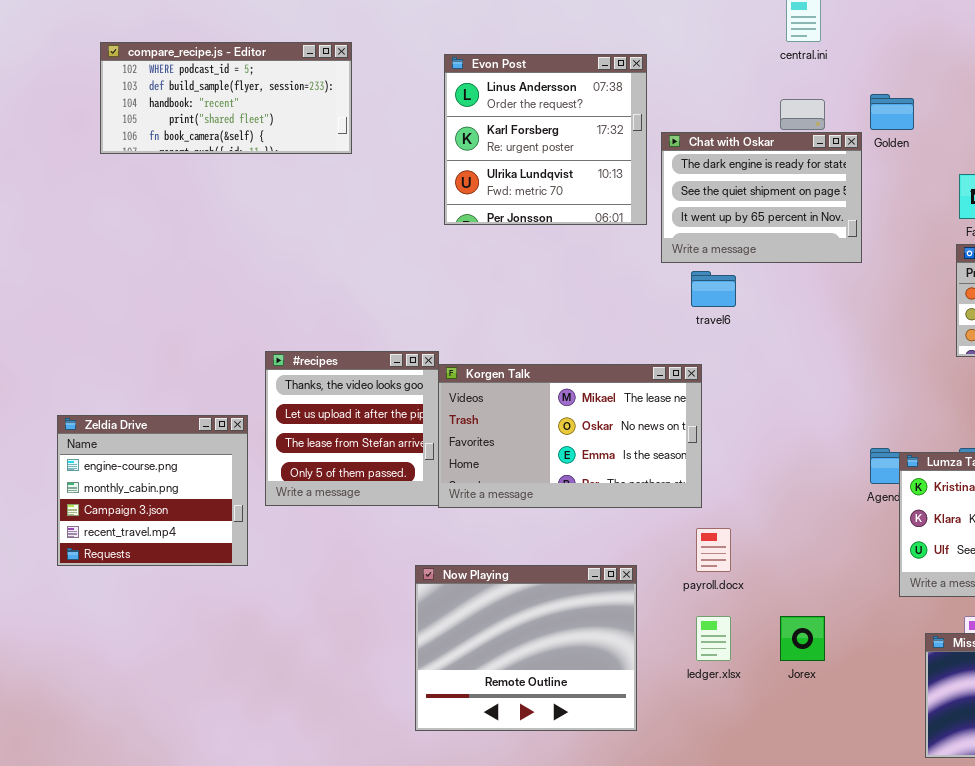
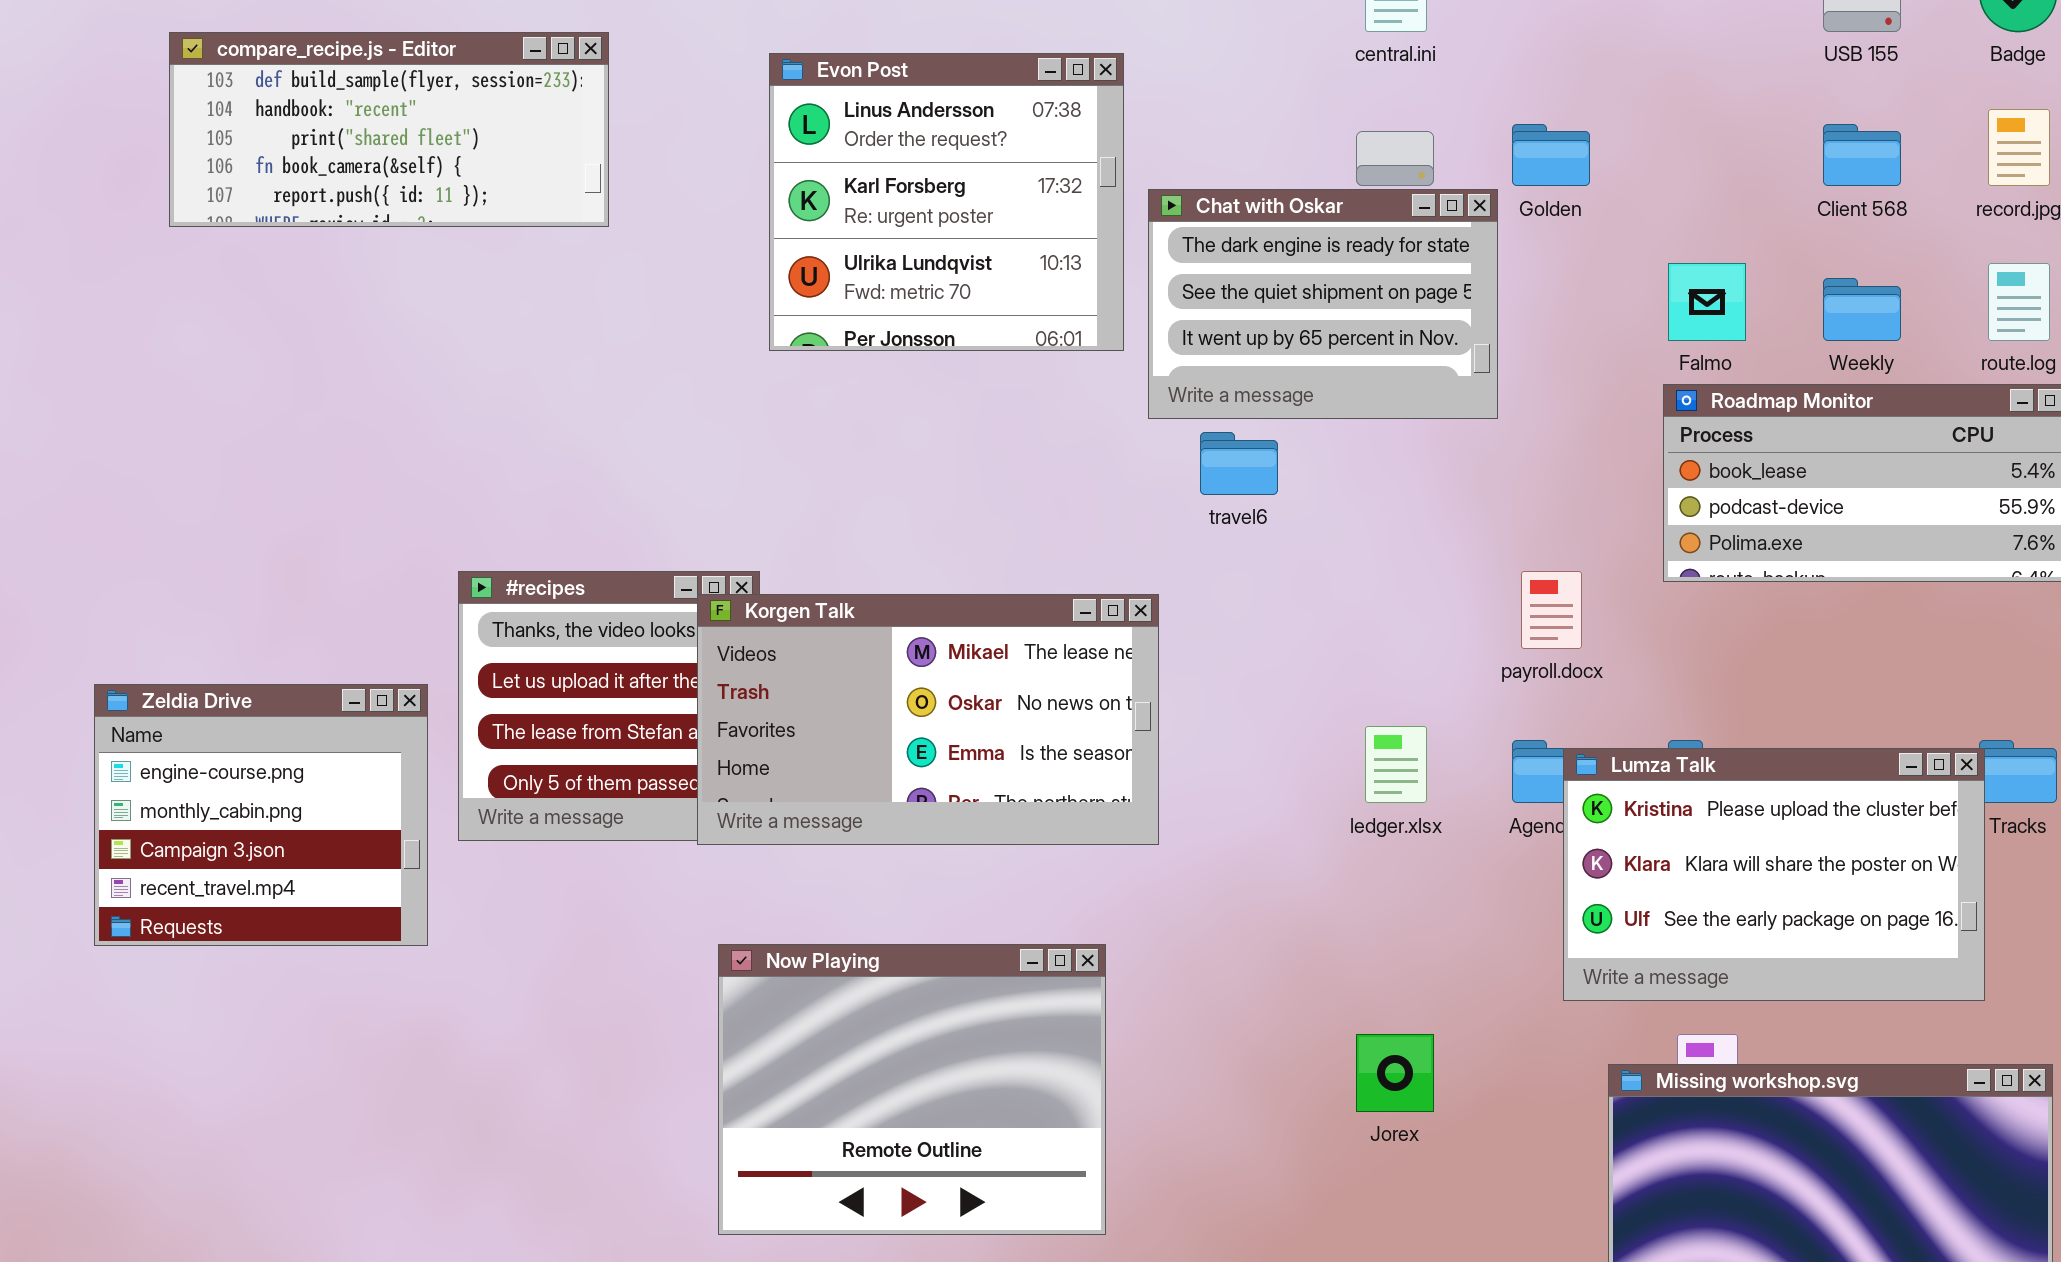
compare_recipe.js - Editor: [100,42,352,154] -> [169,32,609,227], scrolled down 1 row
Korgen Talk: [438,364,702,508] -> [697,594,1159,845], moved
payroll.docx: [696,528,731,572] -> [1521,571,1582,649], moved
ledger.xlsx: [696,616,731,661] -> [1365,726,1427,803], moved

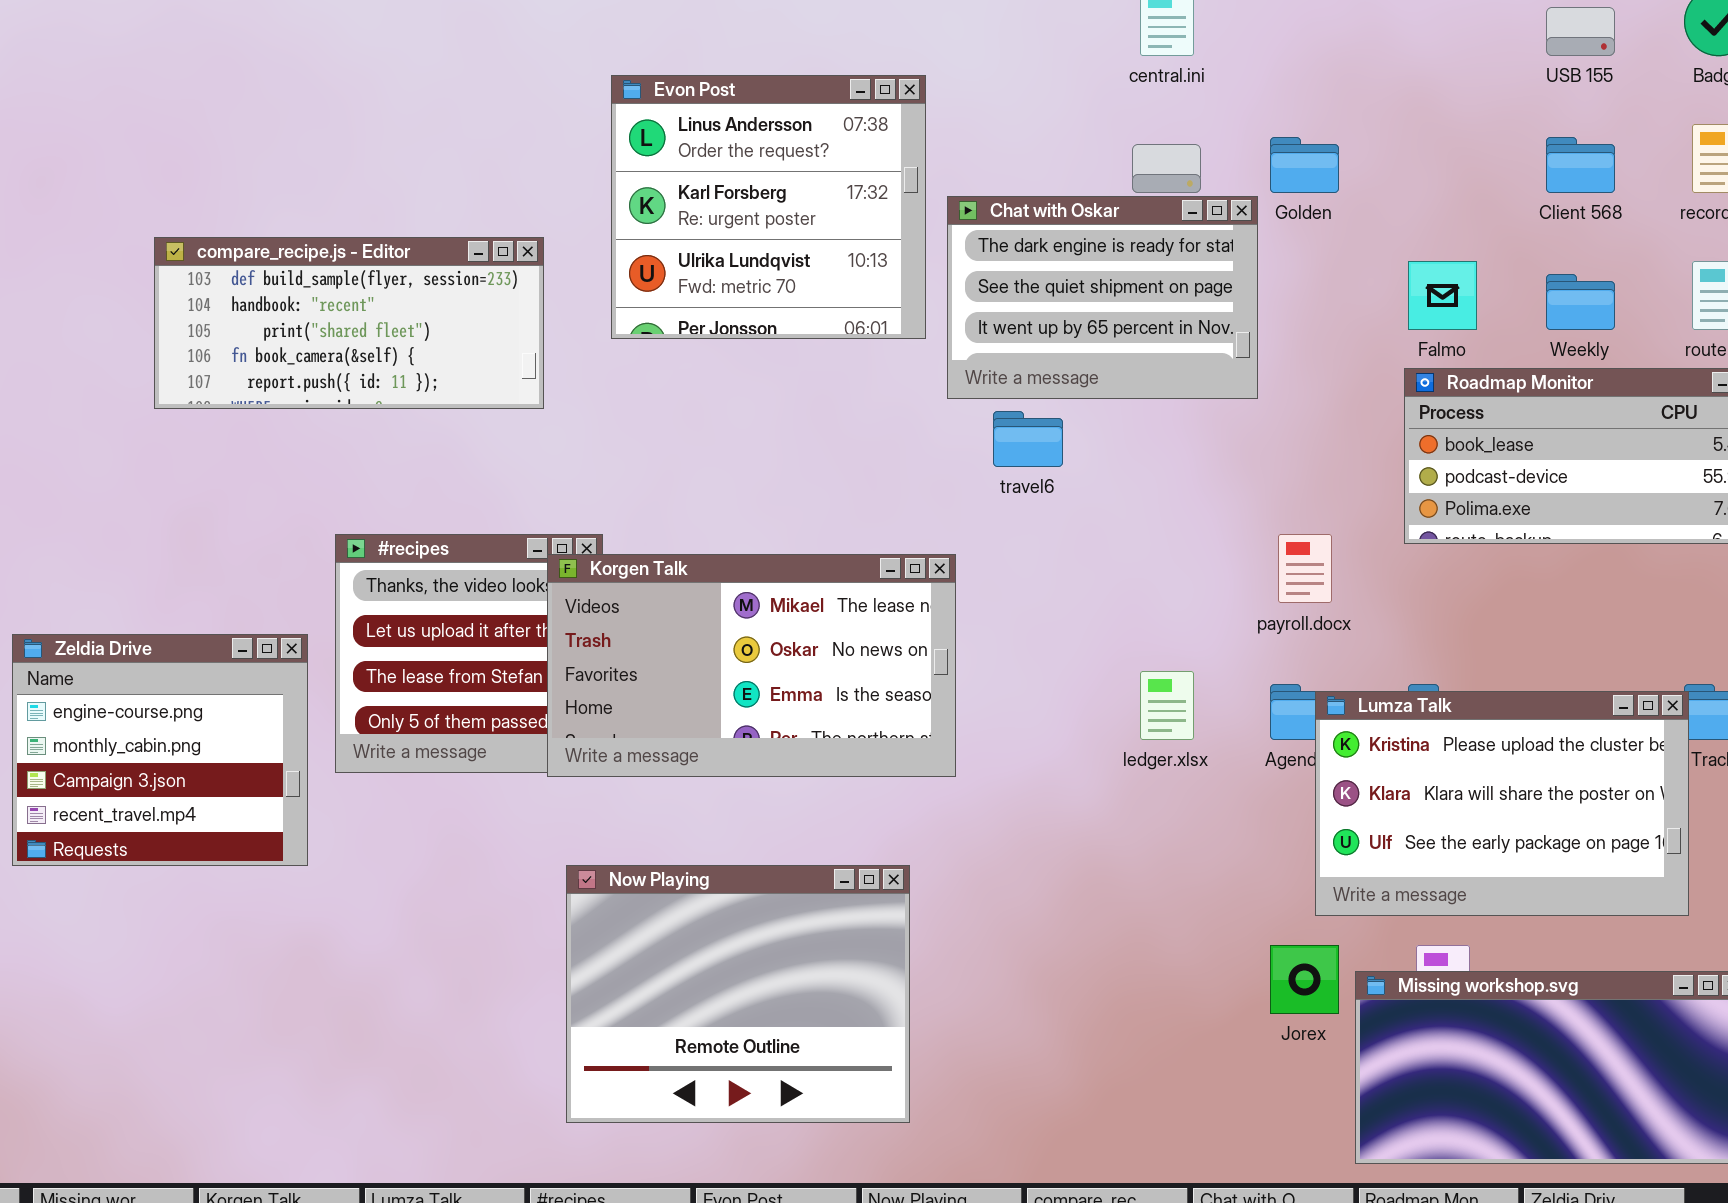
compare_recipe.js - Editor: [169,32,609,227] -> [154,237,544,409], moved
Jorex: [1356,1034,1434,1112] -> [1270,945,1339,1014], moved

